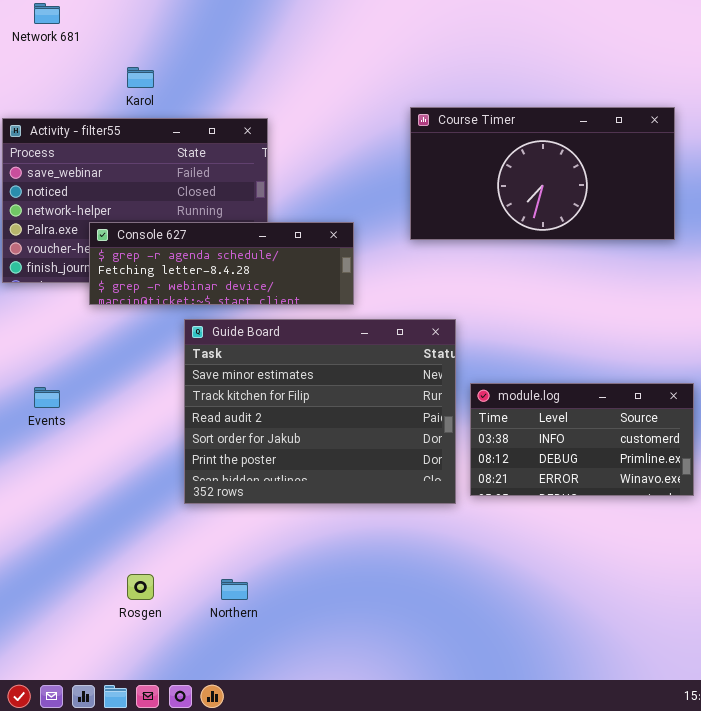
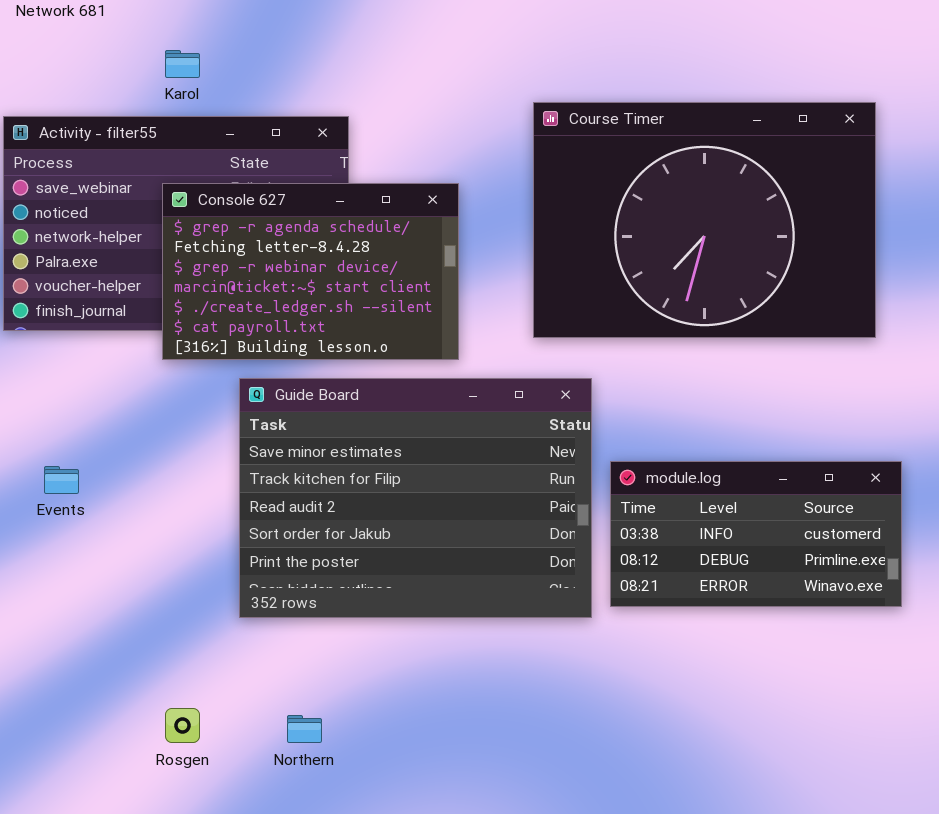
Course Timer: [410,107,675,240] -> [533,102,876,338], resized
Console 627: [89,222,354,305] -> [162,183,459,360], resized

